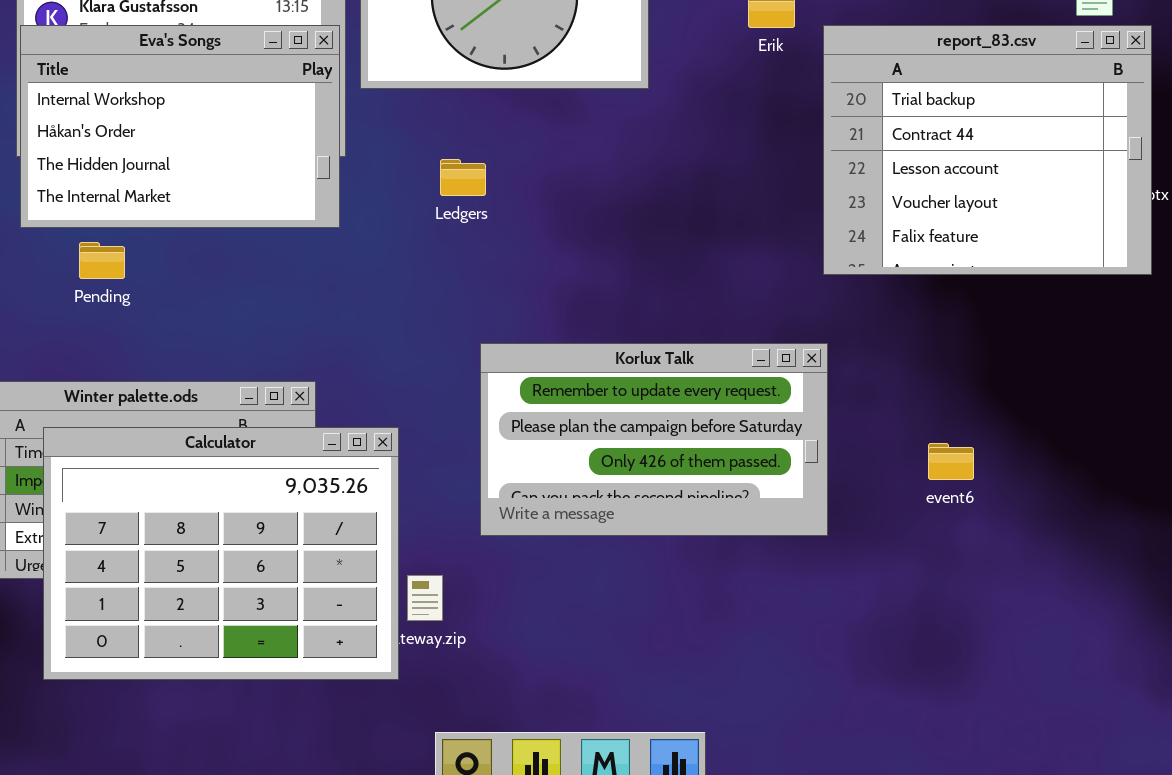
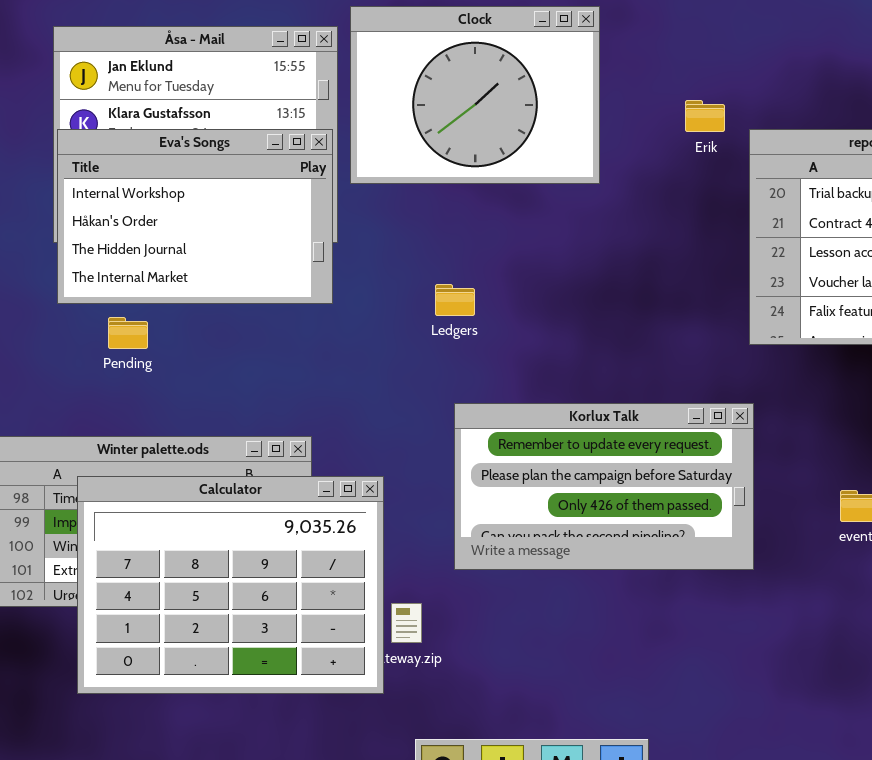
Ledgers: [440,159,486,196] -> [435,284,475,316], moved

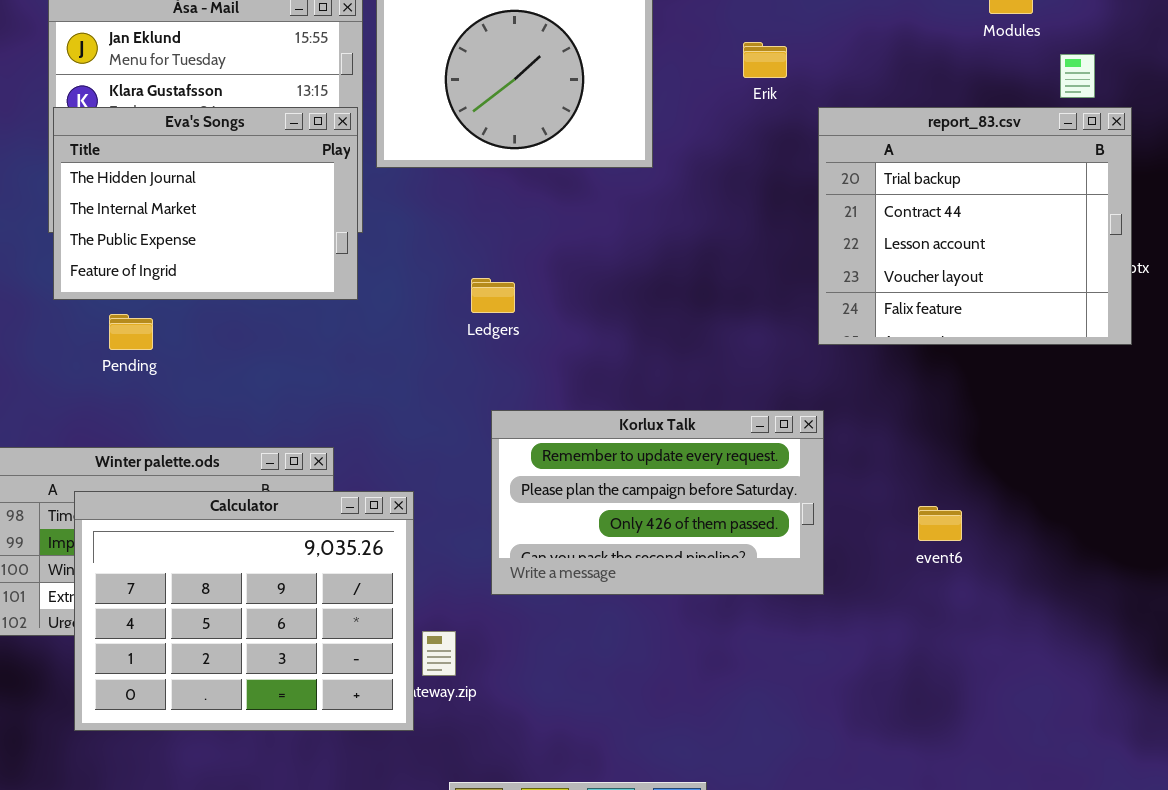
Erik: [685,100,725,132] -> [743,42,787,78], moved
Eva's Songs: [57,129,333,304] -> [53,107,358,300], scrolled down 2 rows

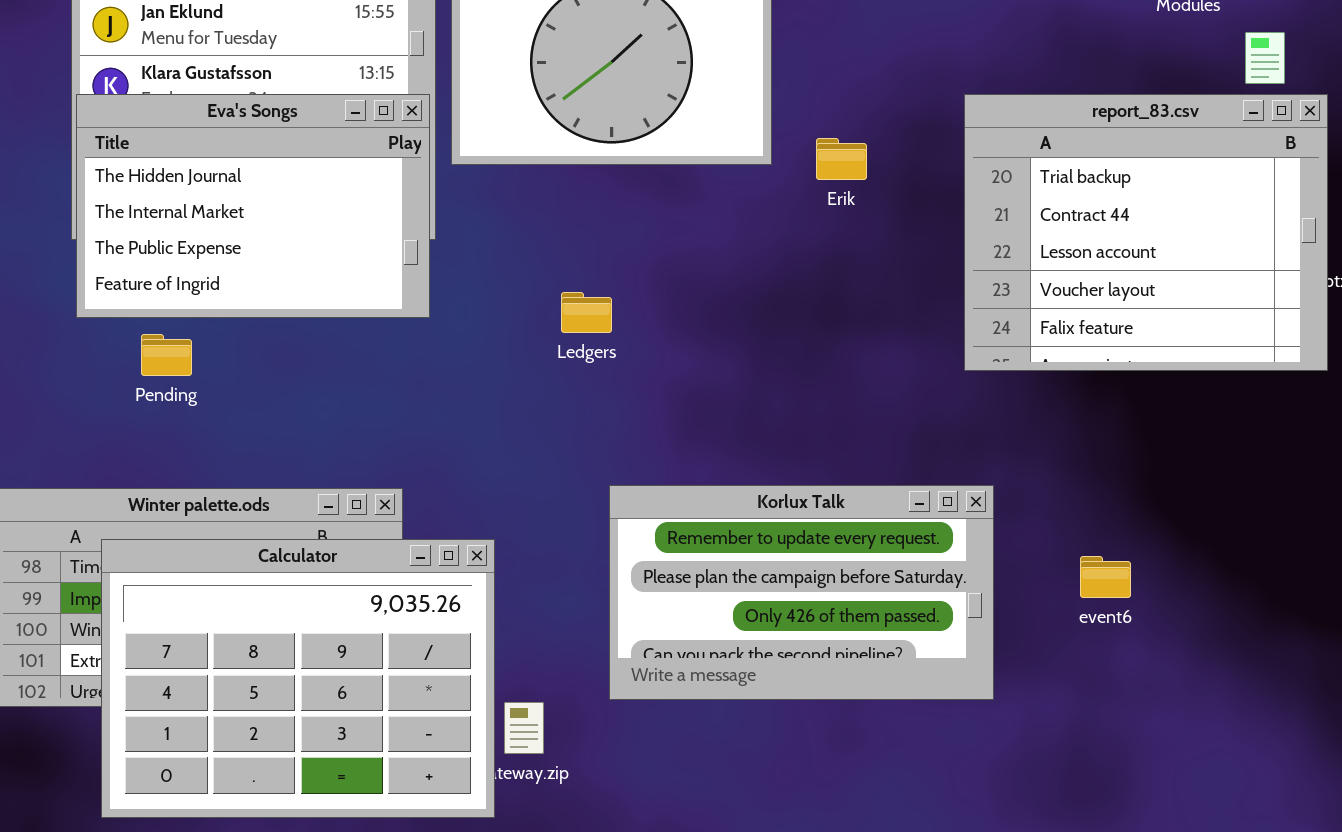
Erik: [743,42,787,78] -> [816,138,867,180], moved
Korlux Talk: [491,410,824,595] -> [609,485,994,700], moved

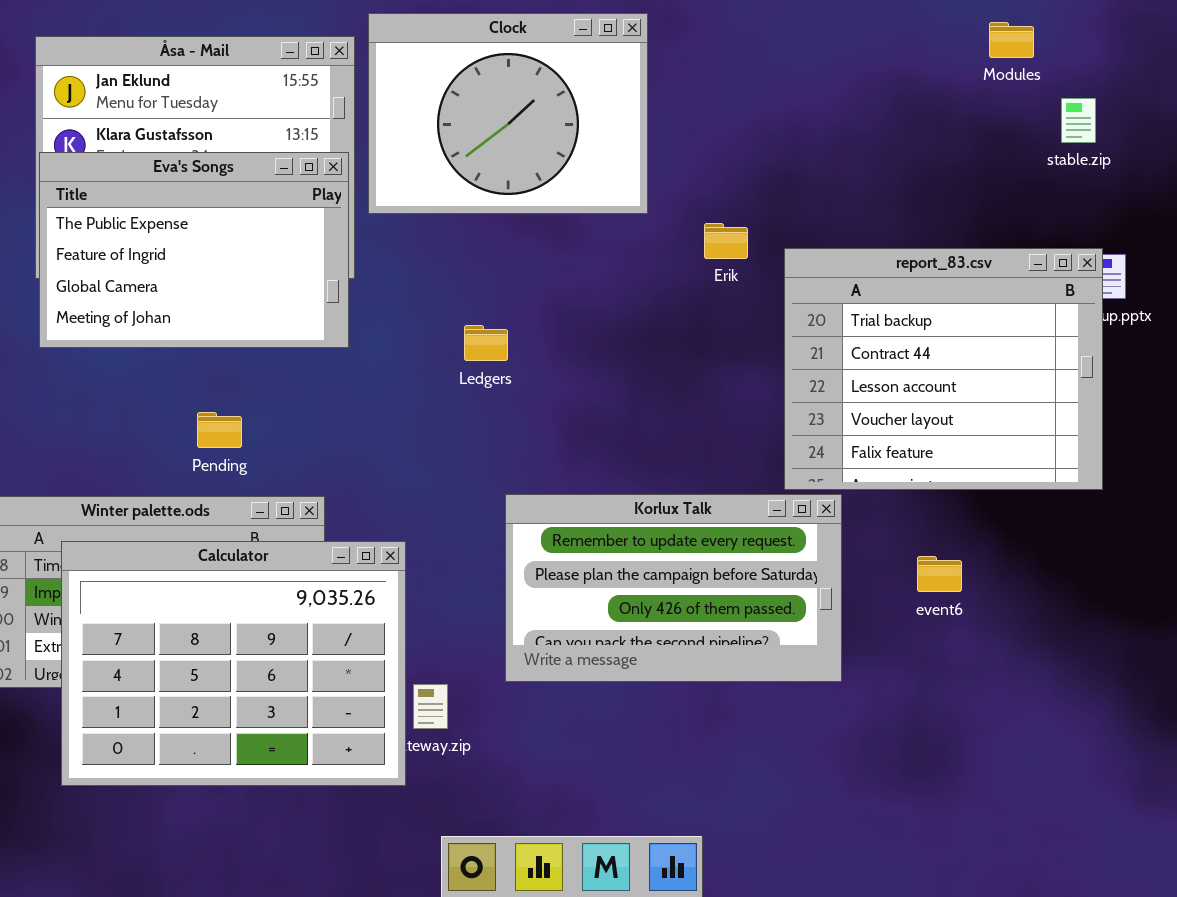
Eva's Songs: [76,94,430,318] -> [39,152,349,348], scrolled down 2 rows
report_83.csv: [964,94,1328,371] -> [784,248,1103,490], moved
Erik: [816,138,867,180] -> [704,223,748,259], moved
Pending: [141,334,192,376] -> [197,412,242,448], moved

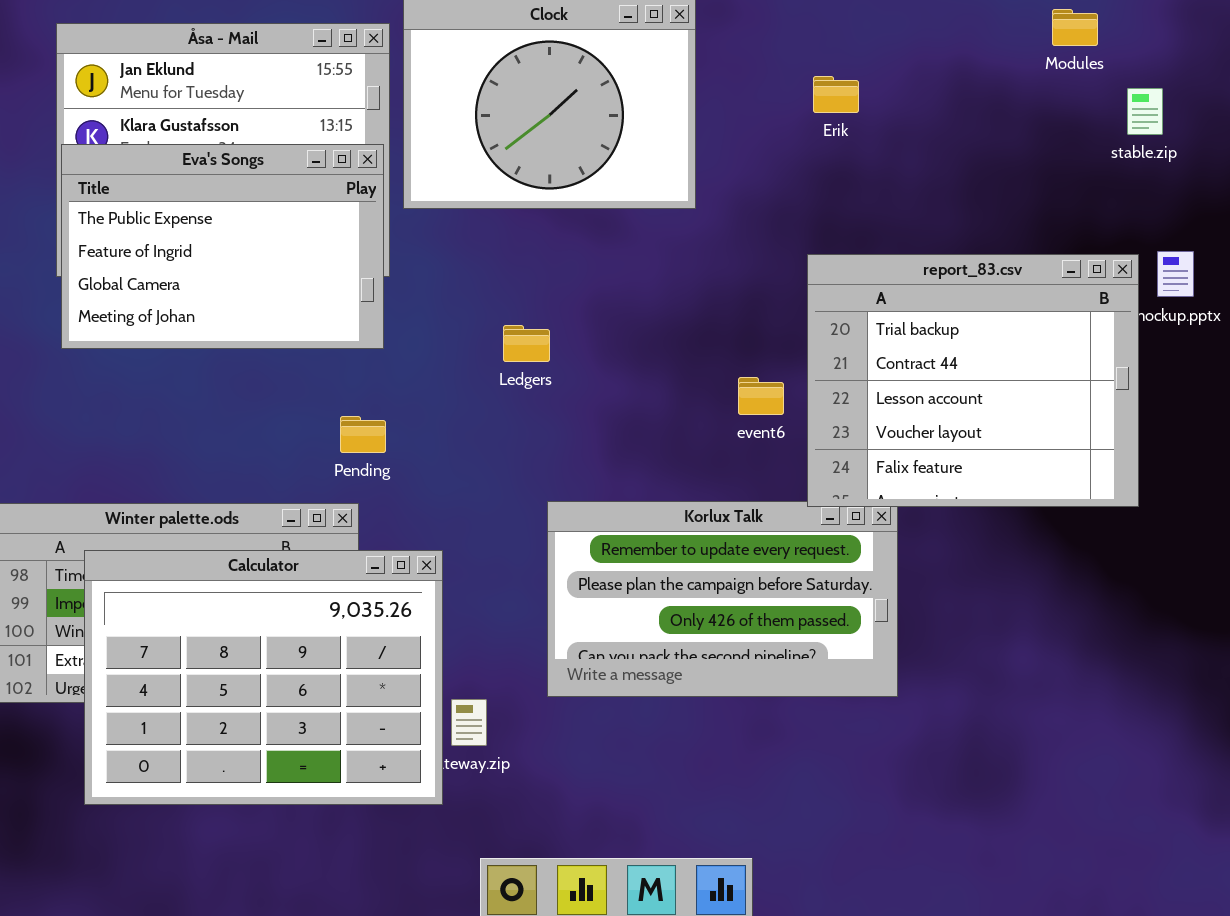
Erik: [704,223,748,259] -> [813,76,859,113], moved
report_83.csv: [784,248,1103,490] -> [807,254,1139,507], moved
Pending: [197,412,242,448] -> [340,416,386,453], moved
event6: [917,556,962,592] -> [738,377,784,415], moved

